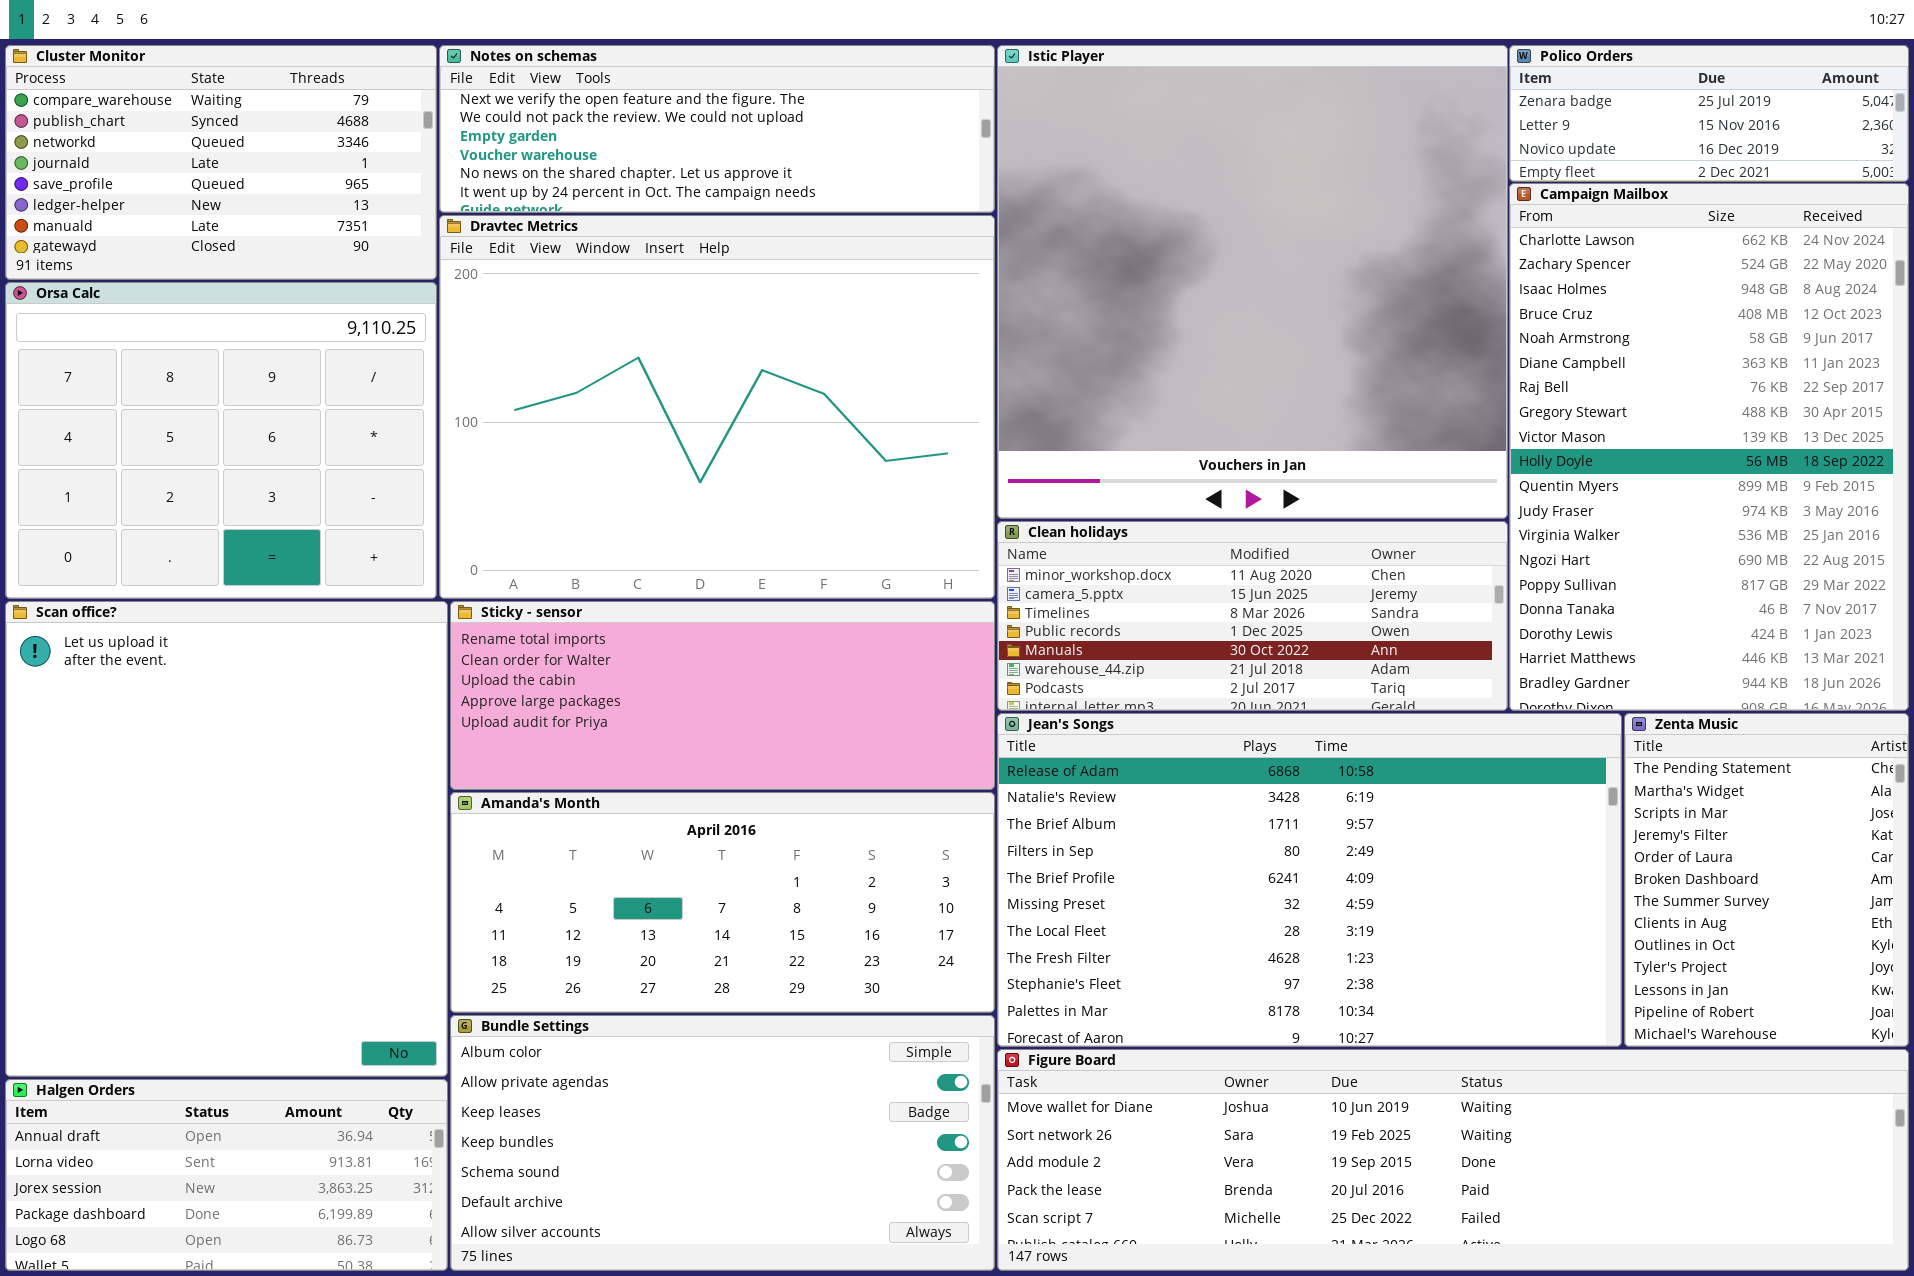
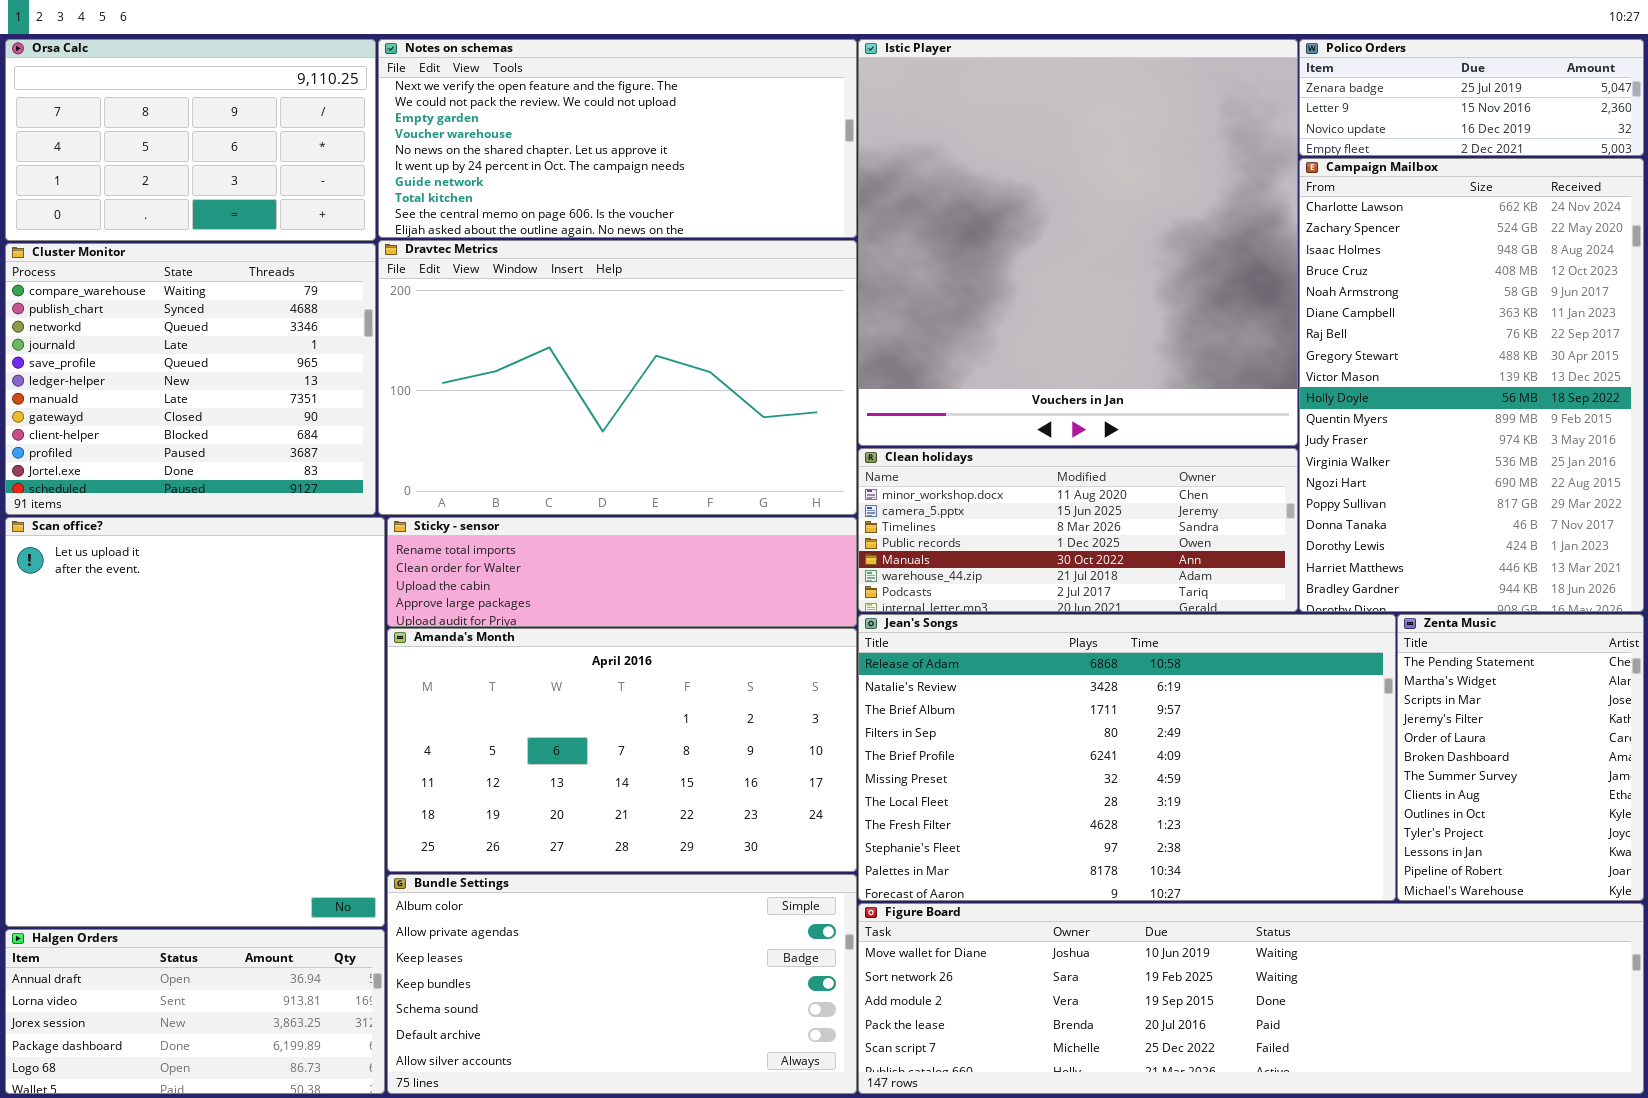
Cluster Monitor: [5,45,437,280] -> [5,243,376,515], moved, resized
Notes on schemas: [439,45,995,213] -> [378,39,857,238], resized
Dravtec Metrics: [439,215,995,599] -> [378,240,857,515], resized
Orsa Calc: [5,282,437,599] -> [5,39,376,241], moved, resized
Sticky - sensor: [450,601,995,790] -> [387,517,857,627], resized
Amanda's Month: [450,792,995,1013] -> [387,628,857,872], resized

